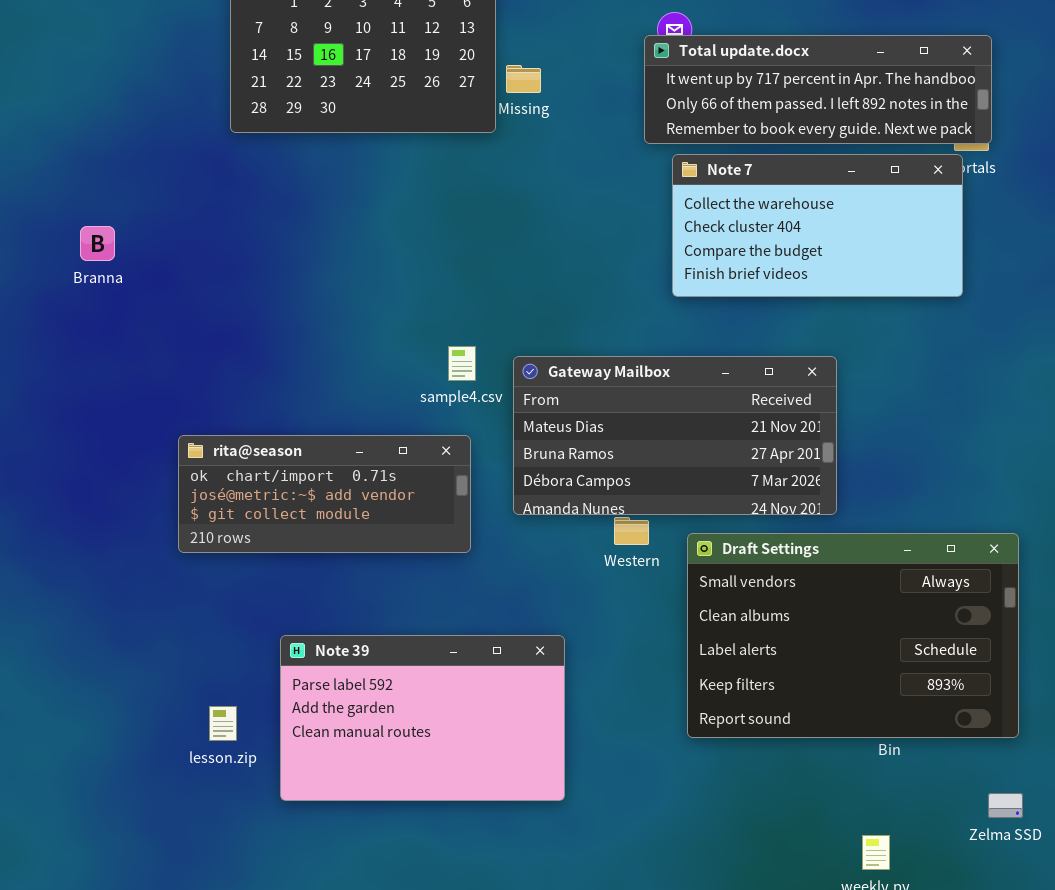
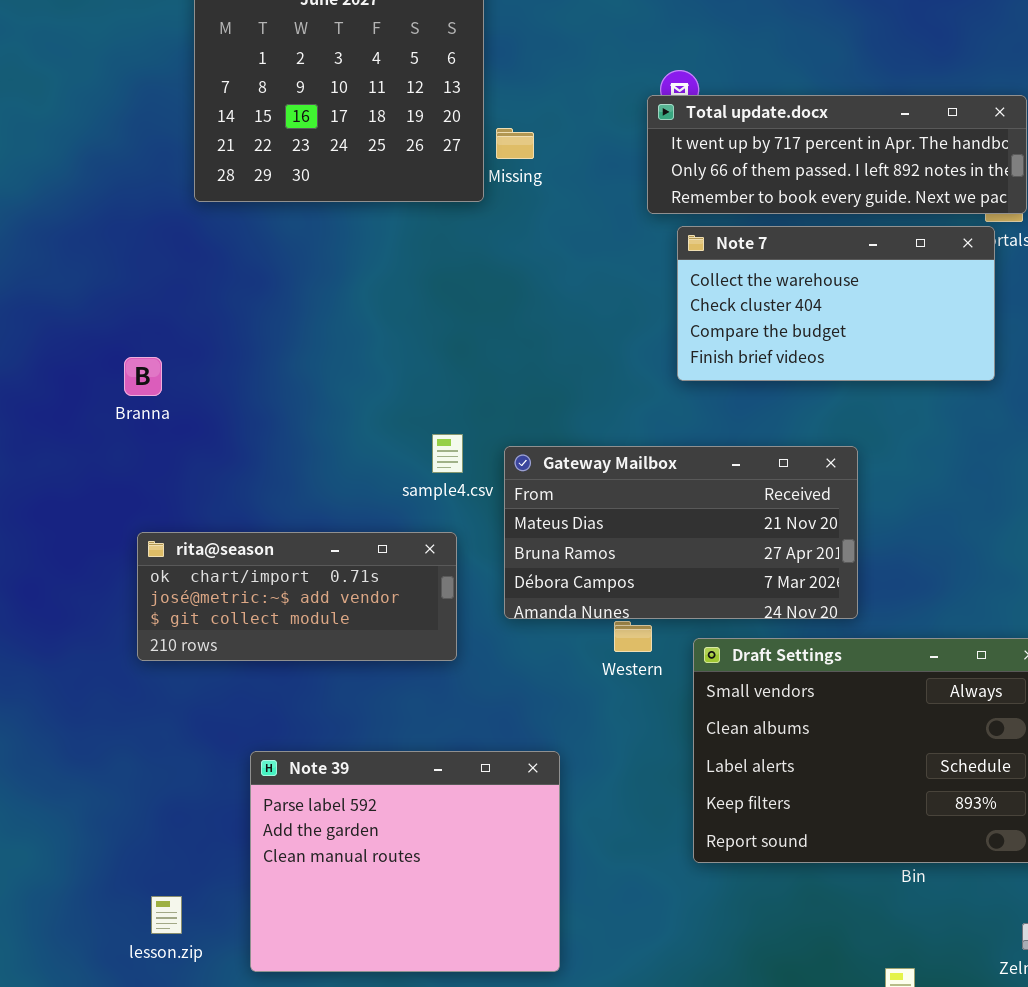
Branna: [80,226,115,261] -> [124,357,162,396], moved
Note 39: [280,635,565,801] -> [250,751,560,972], resized
lesson.zip: [209,706,237,741] -> [151,896,182,934], moved

